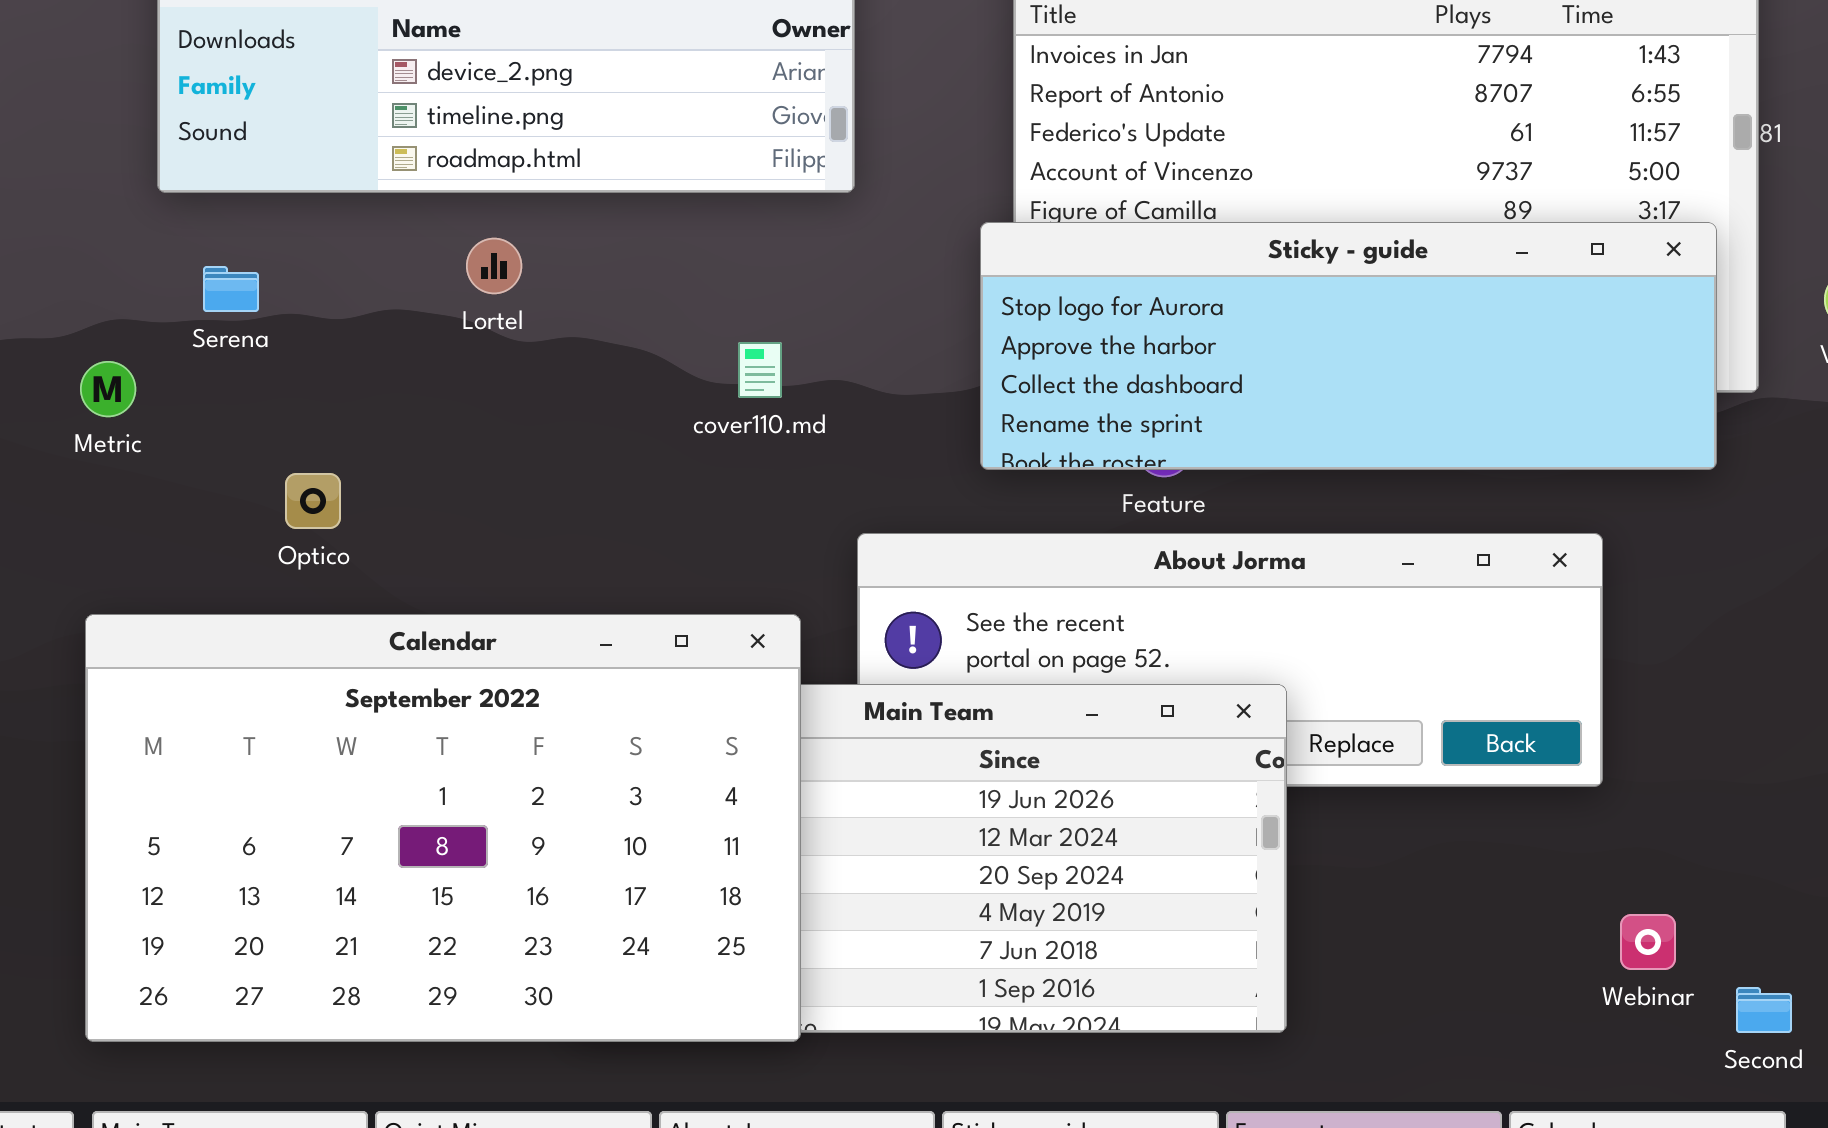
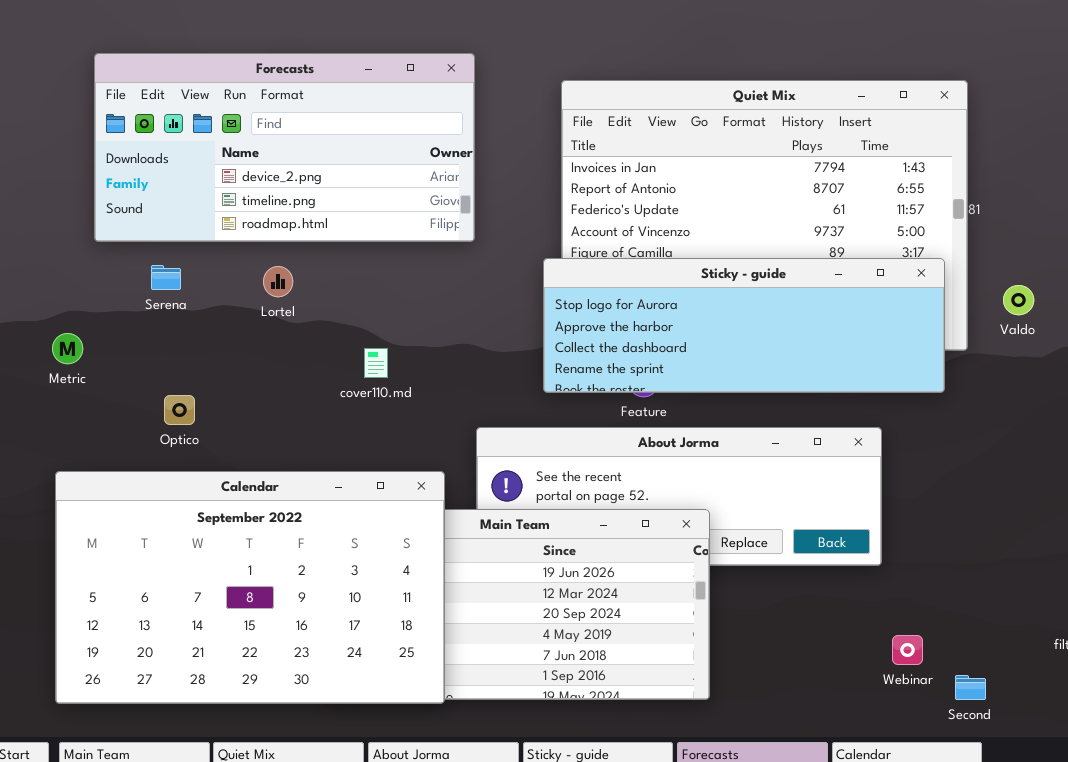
Serena: [203,266,259,312] -> [151,265,181,290], moved
cover110.md: [738,342,782,398] -> [364,348,388,378], moved

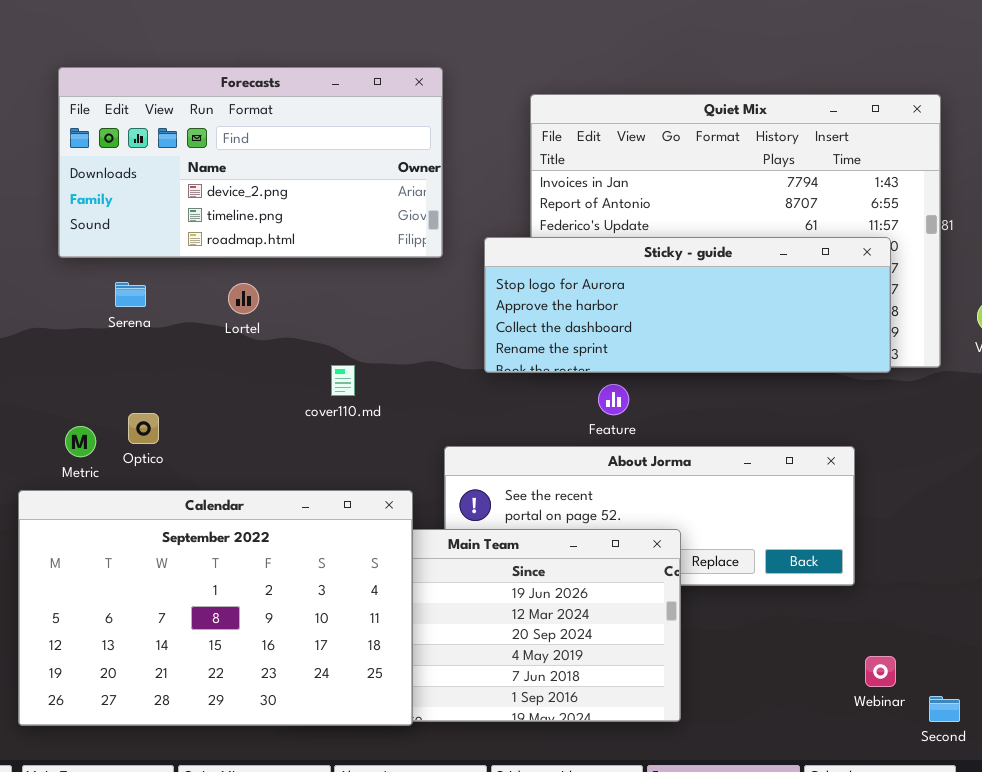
Sticky - guide: [543,258,945,393] -> [484,237,891,373], moved
Metric: [52,333,83,364] -> [65,426,96,457], moved

